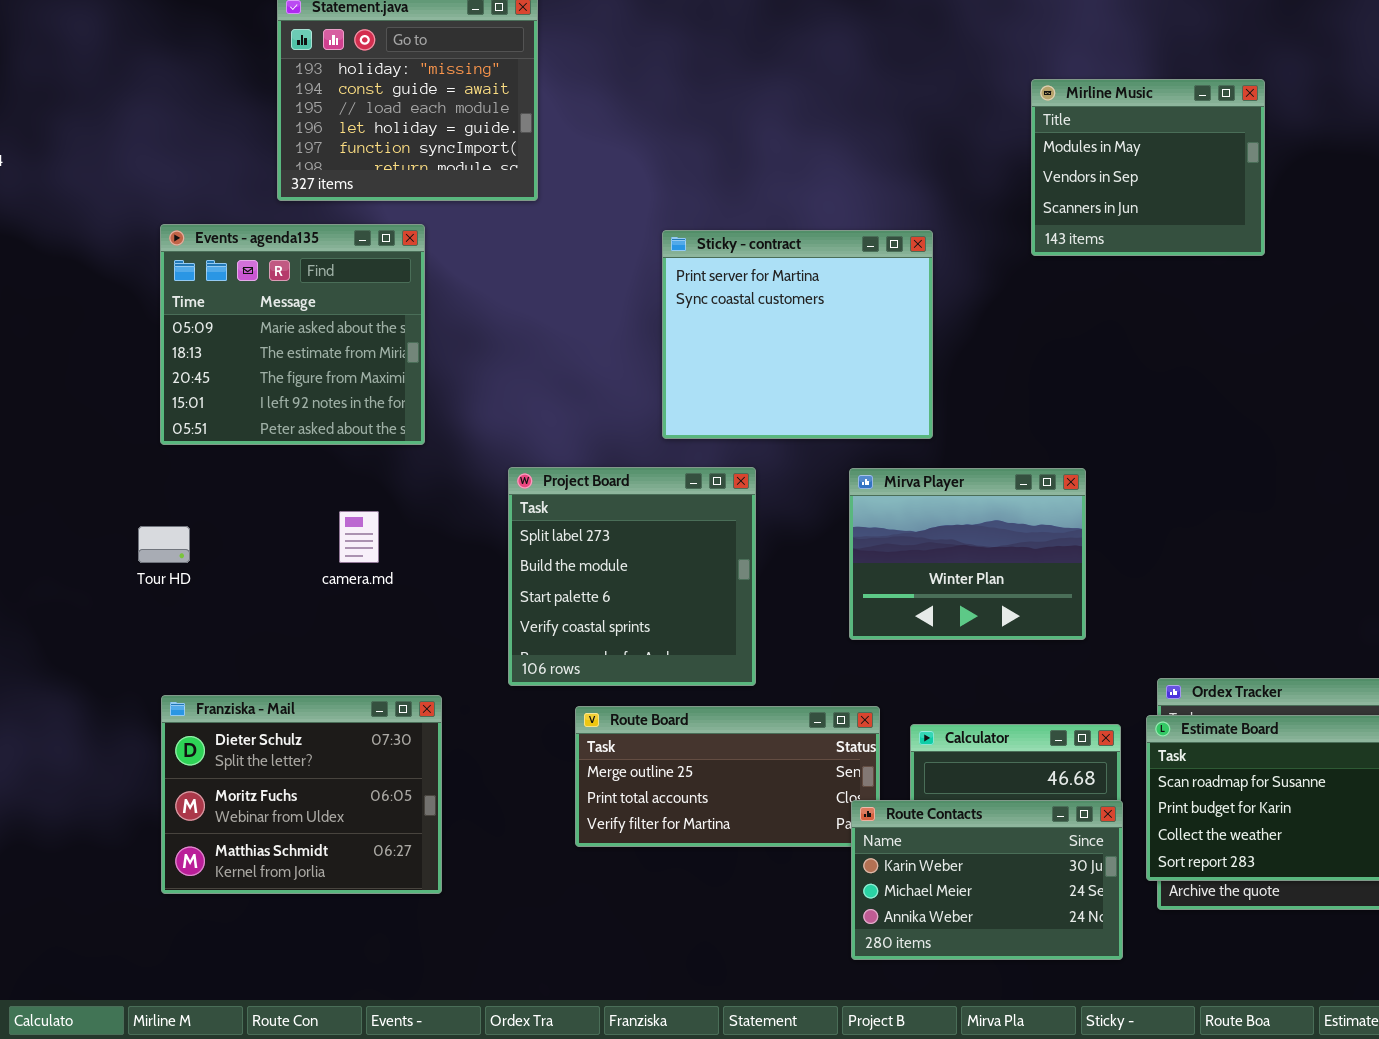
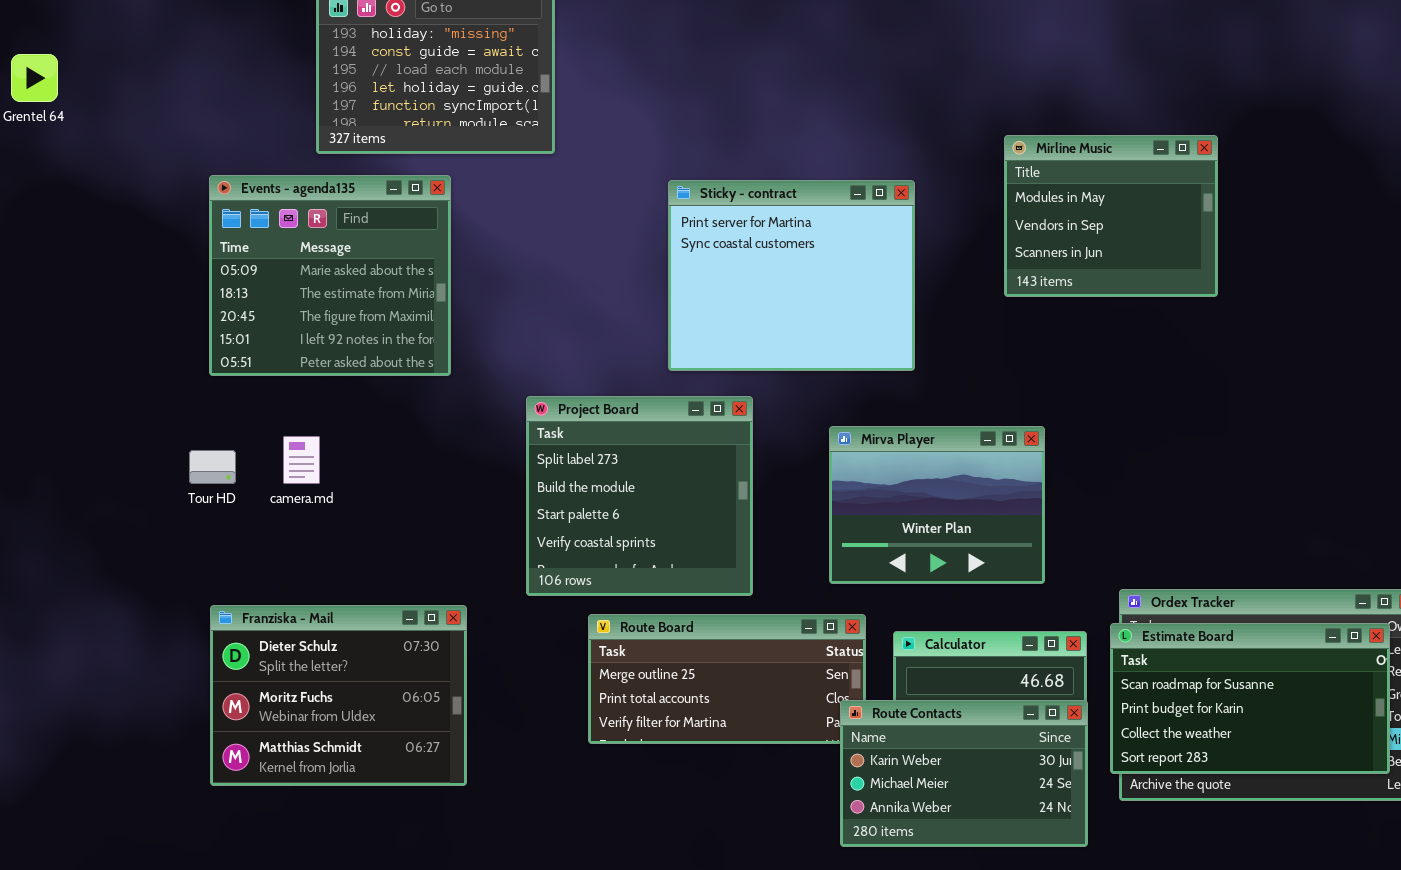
Mirline Music: [1031,79,1265,256] -> [1004,135,1218,297], moved
Mirva Player: [849,468,1086,640] -> [829,426,1045,584], moved
camera.md: [339,511,379,563] -> [283,436,320,484], moved

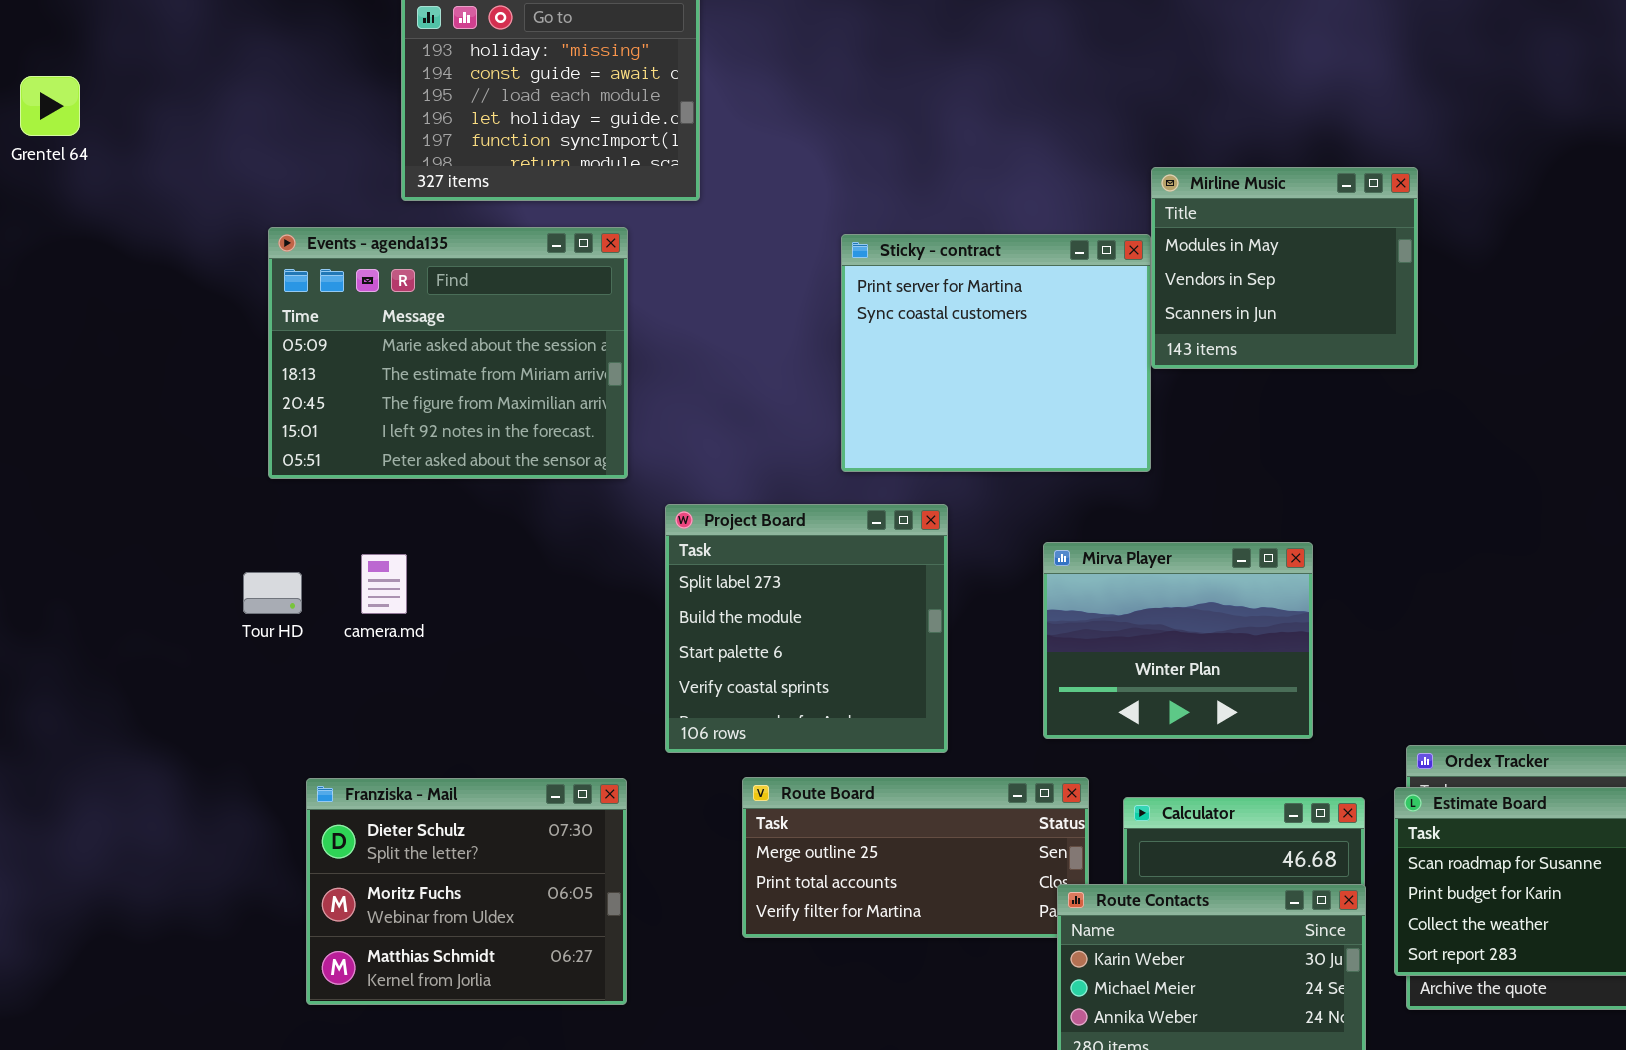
Mirline Music: [1004,135,1218,297] -> [1151,167,1418,369], moved
Events - agenda135: [209,175,451,376] -> [268,227,628,479], resized
Franziska - Mail: [210,605,467,786] -> [306,778,627,1005], moved

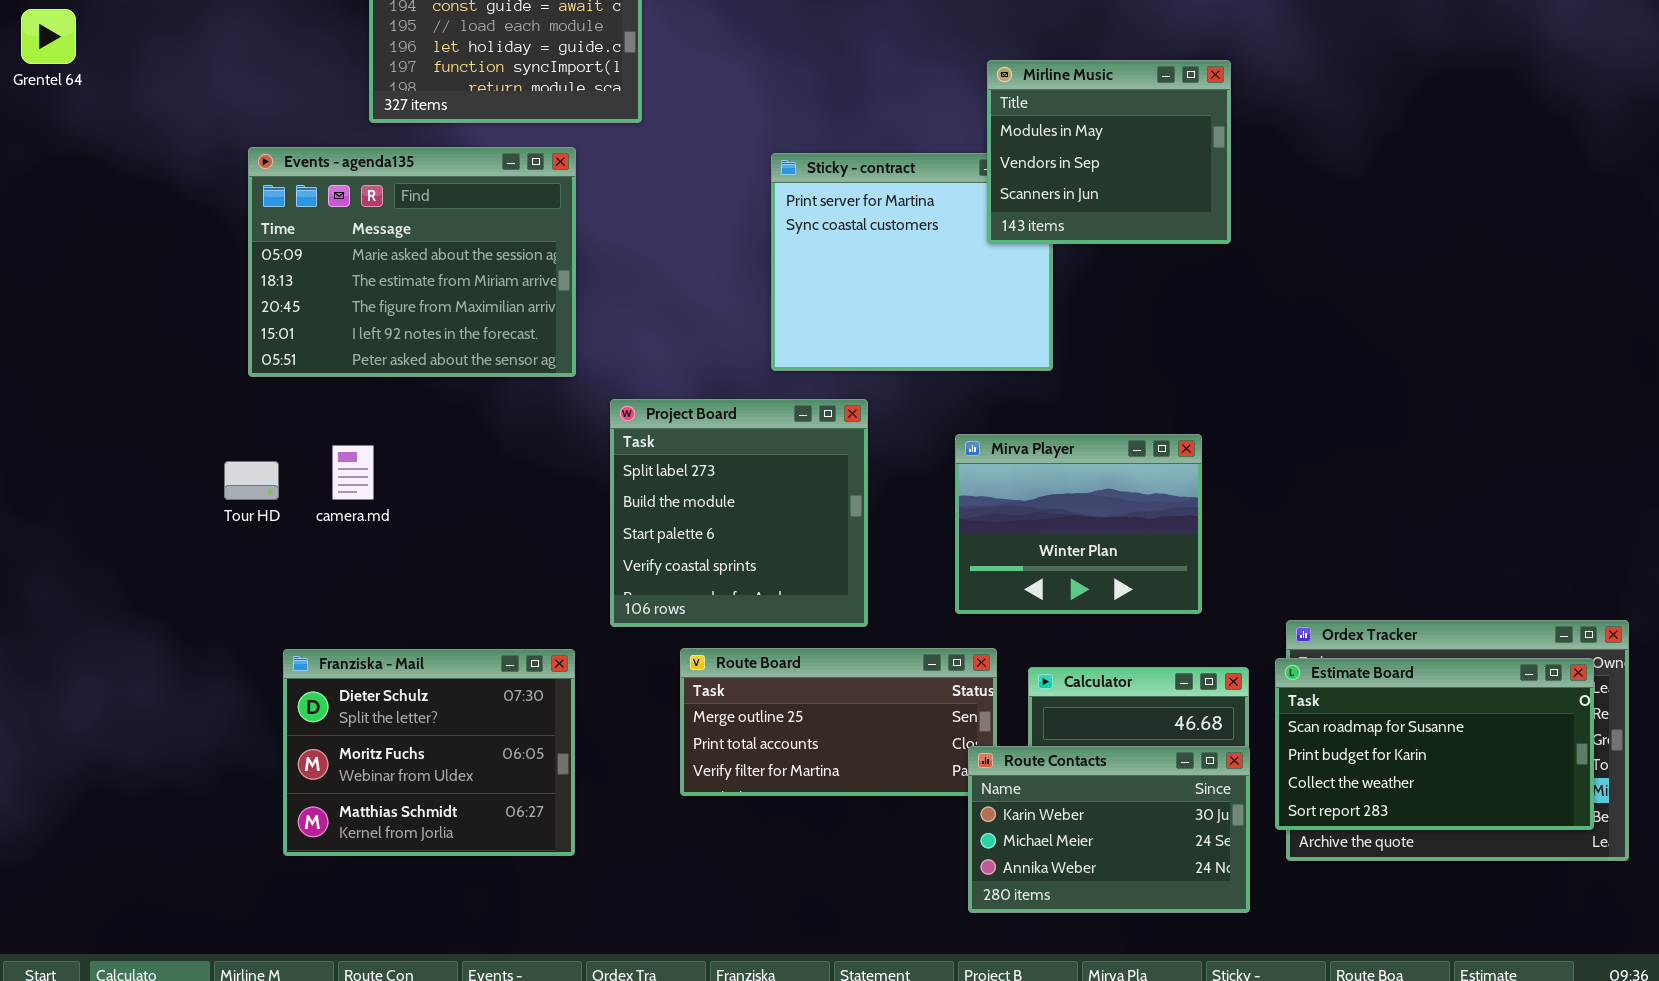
Mirline Music: [1151,167,1418,369] -> [987,60,1231,244], moved

